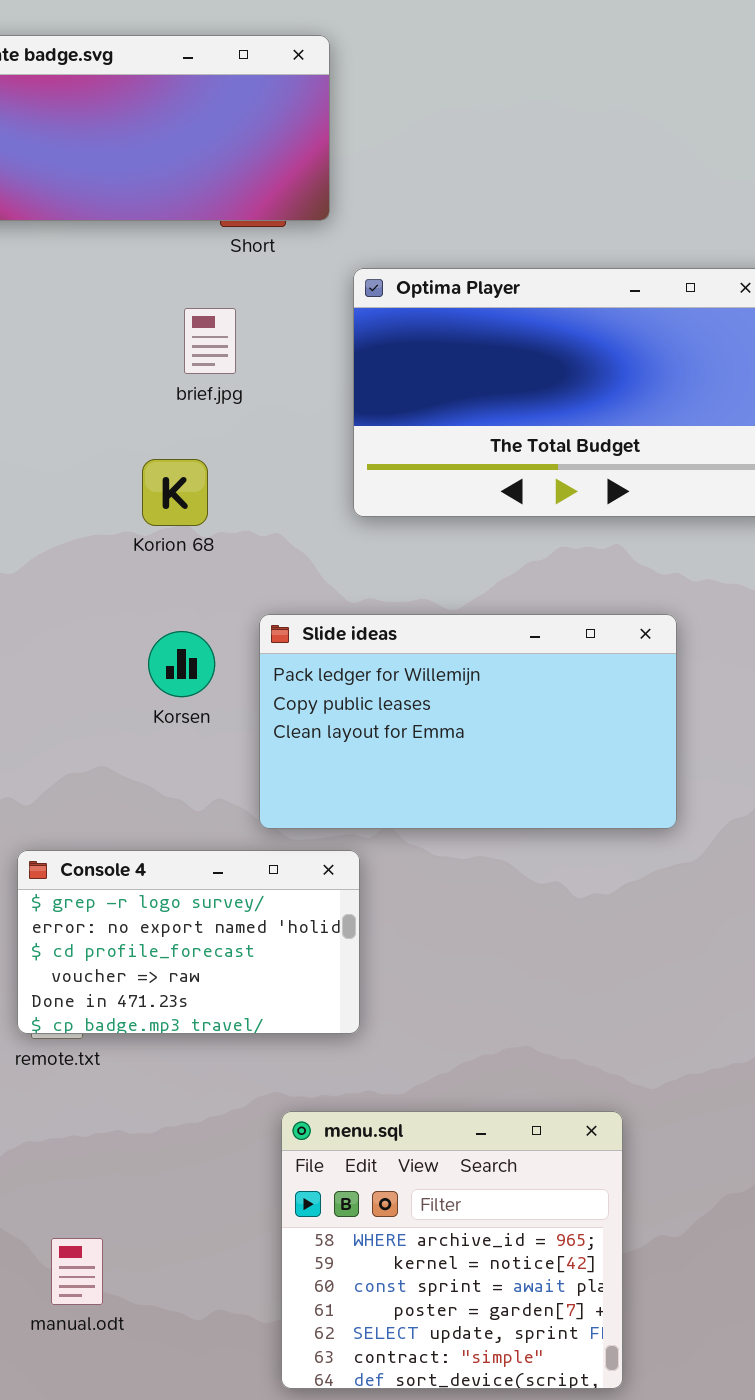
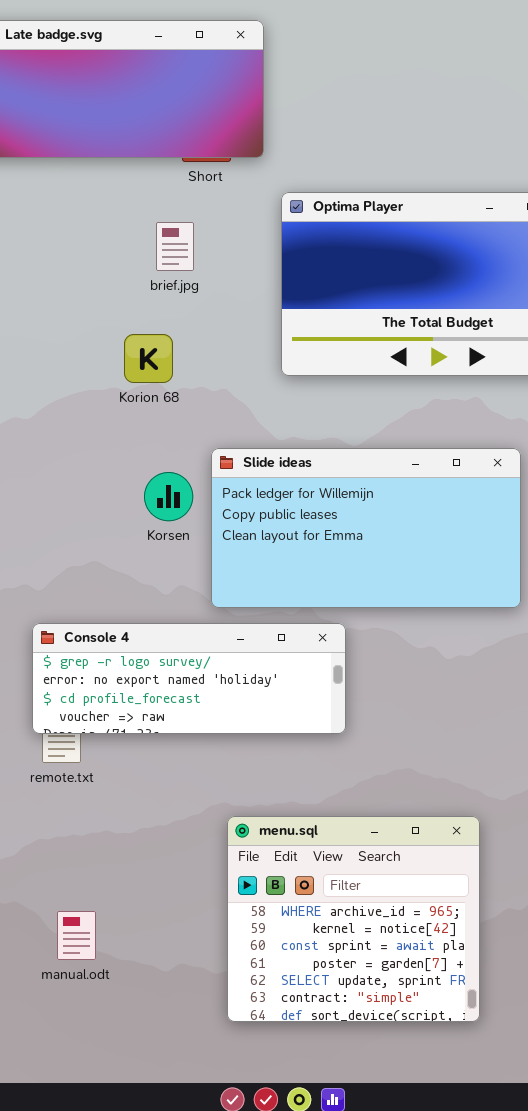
Korsen: [148,631,215,697] -> [144,472,193,521], moved
Console 4: [17,850,360,1034] -> [32,623,346,734], resized

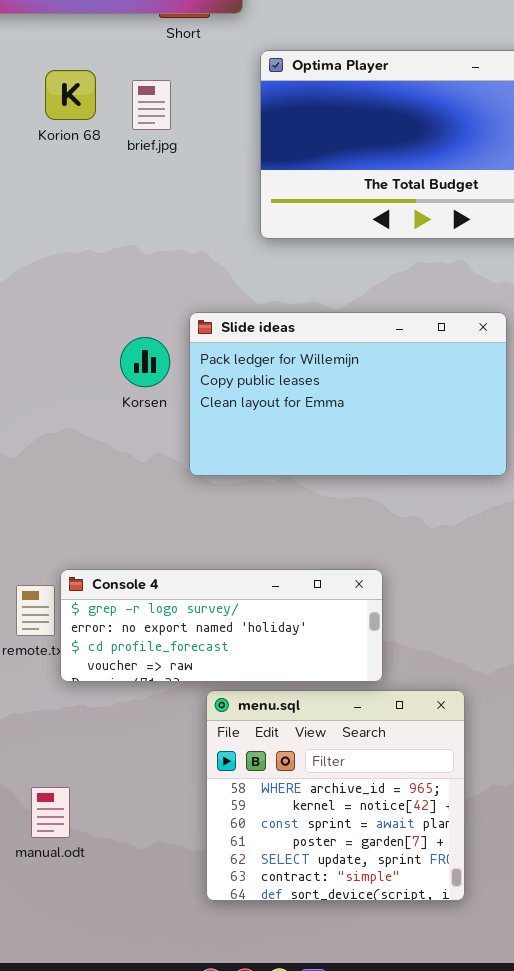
Korion 68: [124,334,173,383] -> [45,70,96,120], moved
Console 4: [32,623,346,734] -> [60,569,383,682], moved

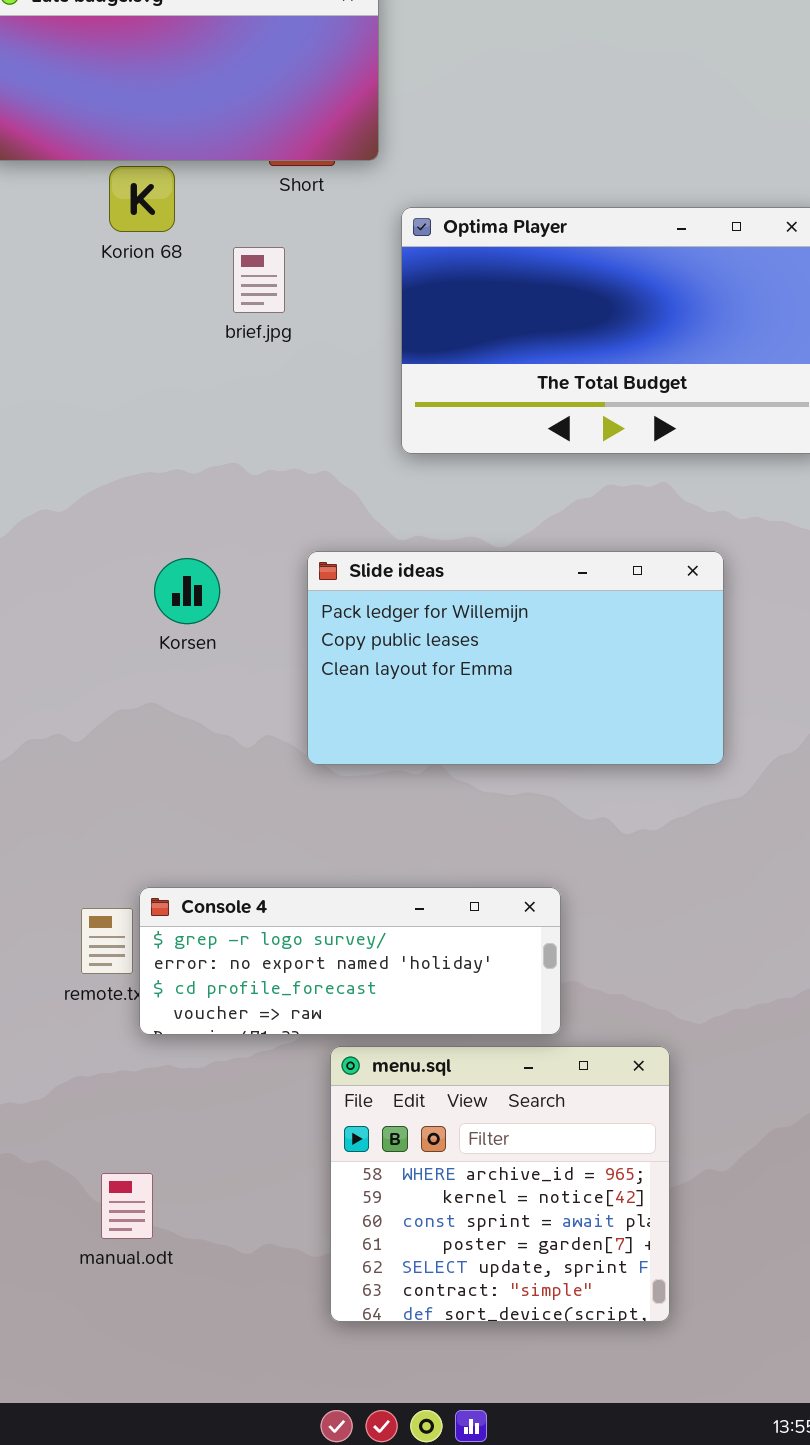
Korion 68: [45,70,96,120] -> [109,166,175,232], moved
Korsen: [120,337,170,387] -> [154,558,220,624], moved

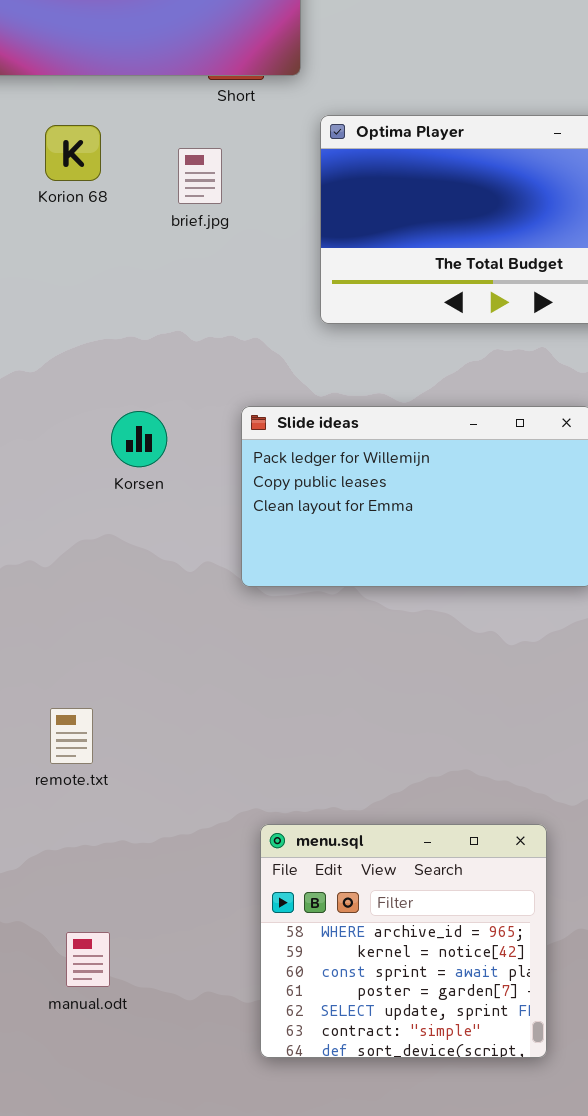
Korion 68: [109,166,175,232] -> [45,125,101,181], moved
Console 4: [139,887,561,1035] -> none, closed

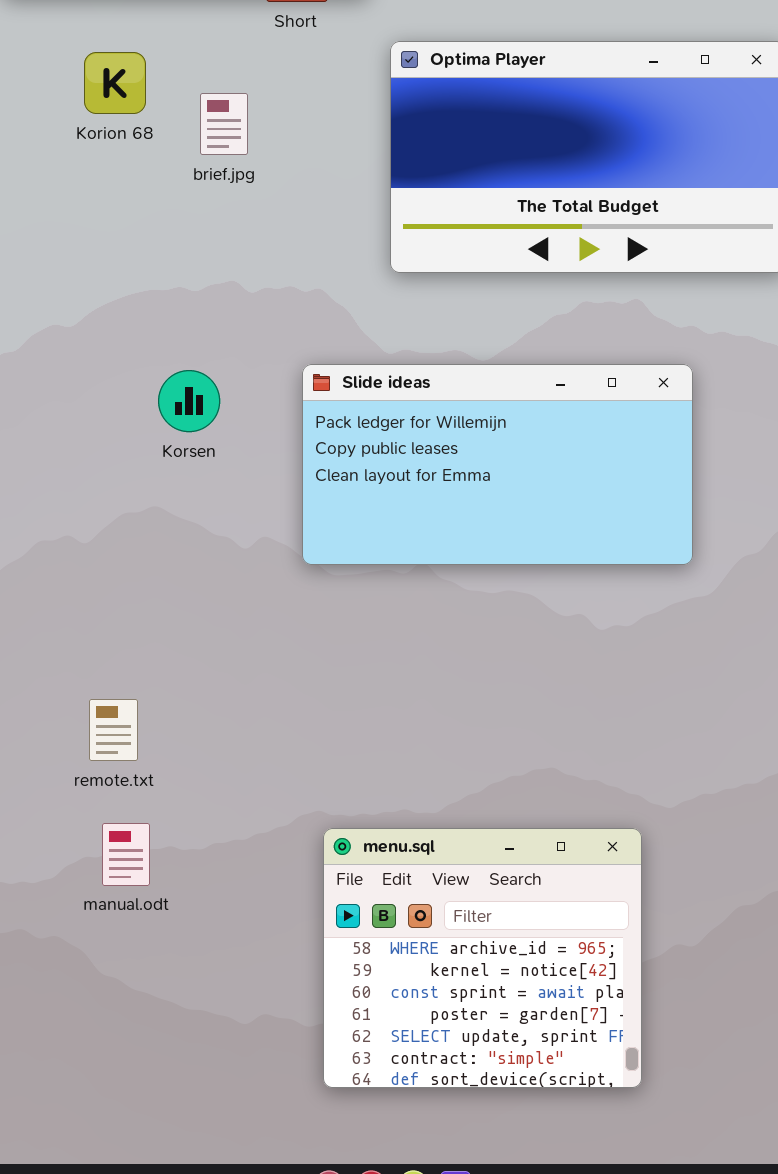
brief.jpg: [178,148,222,204] -> [200,93,248,155], moved
manual.odt: [66,932,110,987] -> [102,823,150,886], moved

